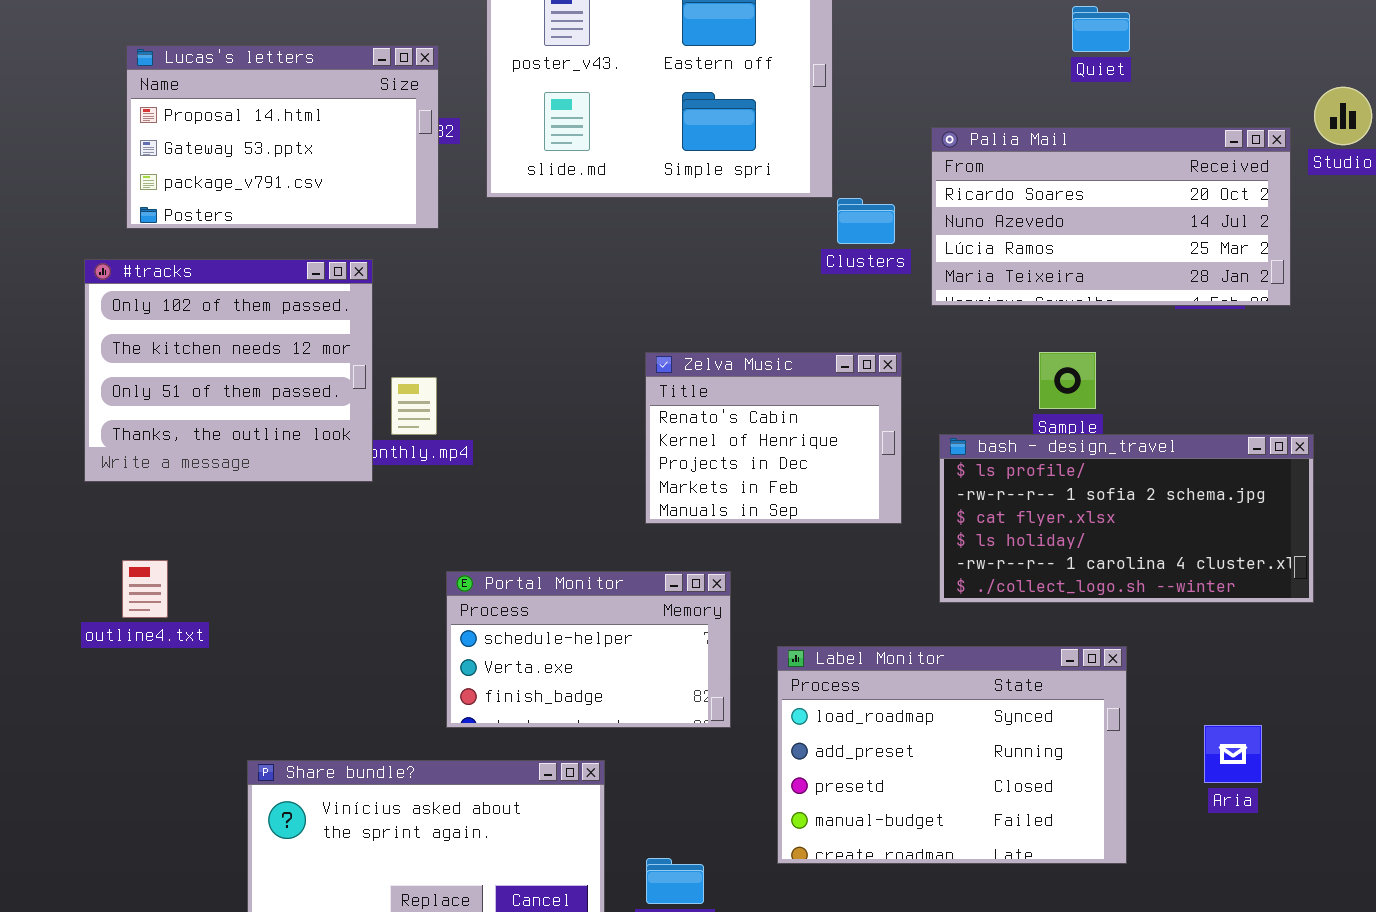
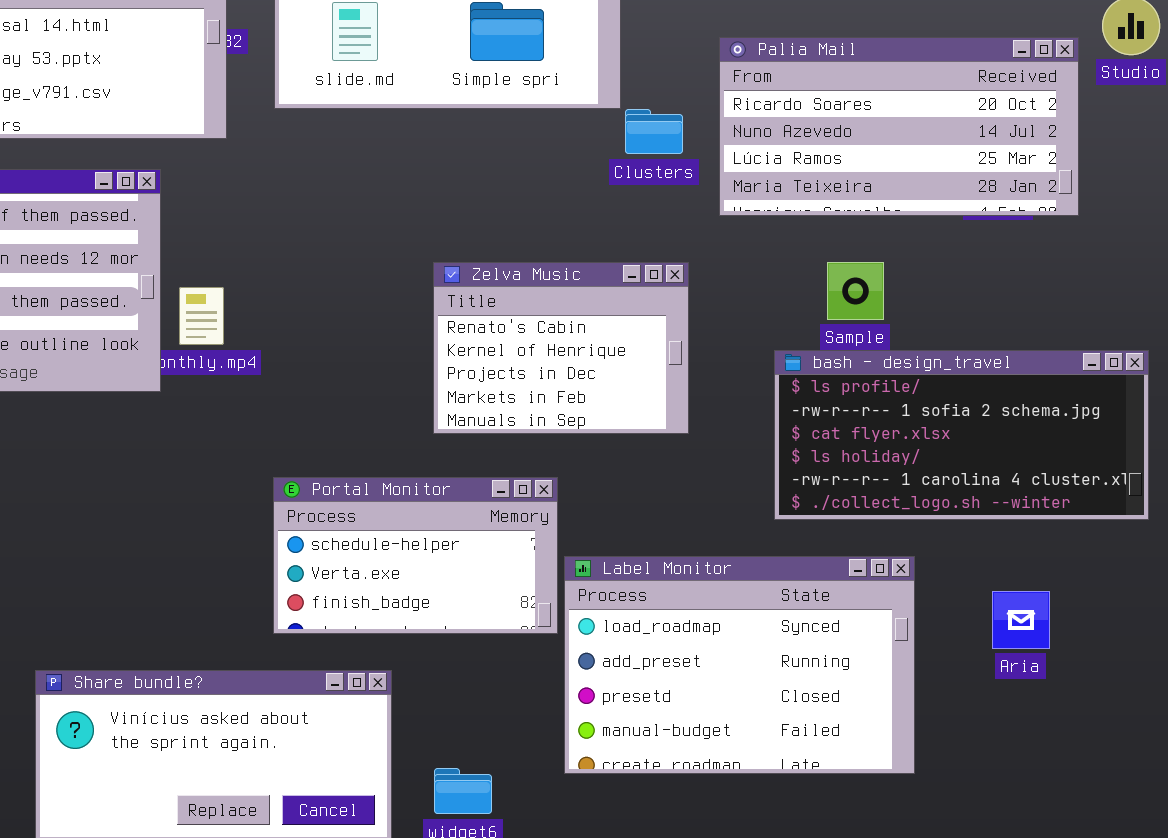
bash - design_travel: [939,434,1314,603] -> [774,350,1149,520], moved
Portal Monitor: [446,571,731,728] -> [273,477,558,634], moved
Aria: [1204,725,1262,783] -> [992,591,1050,649], moved

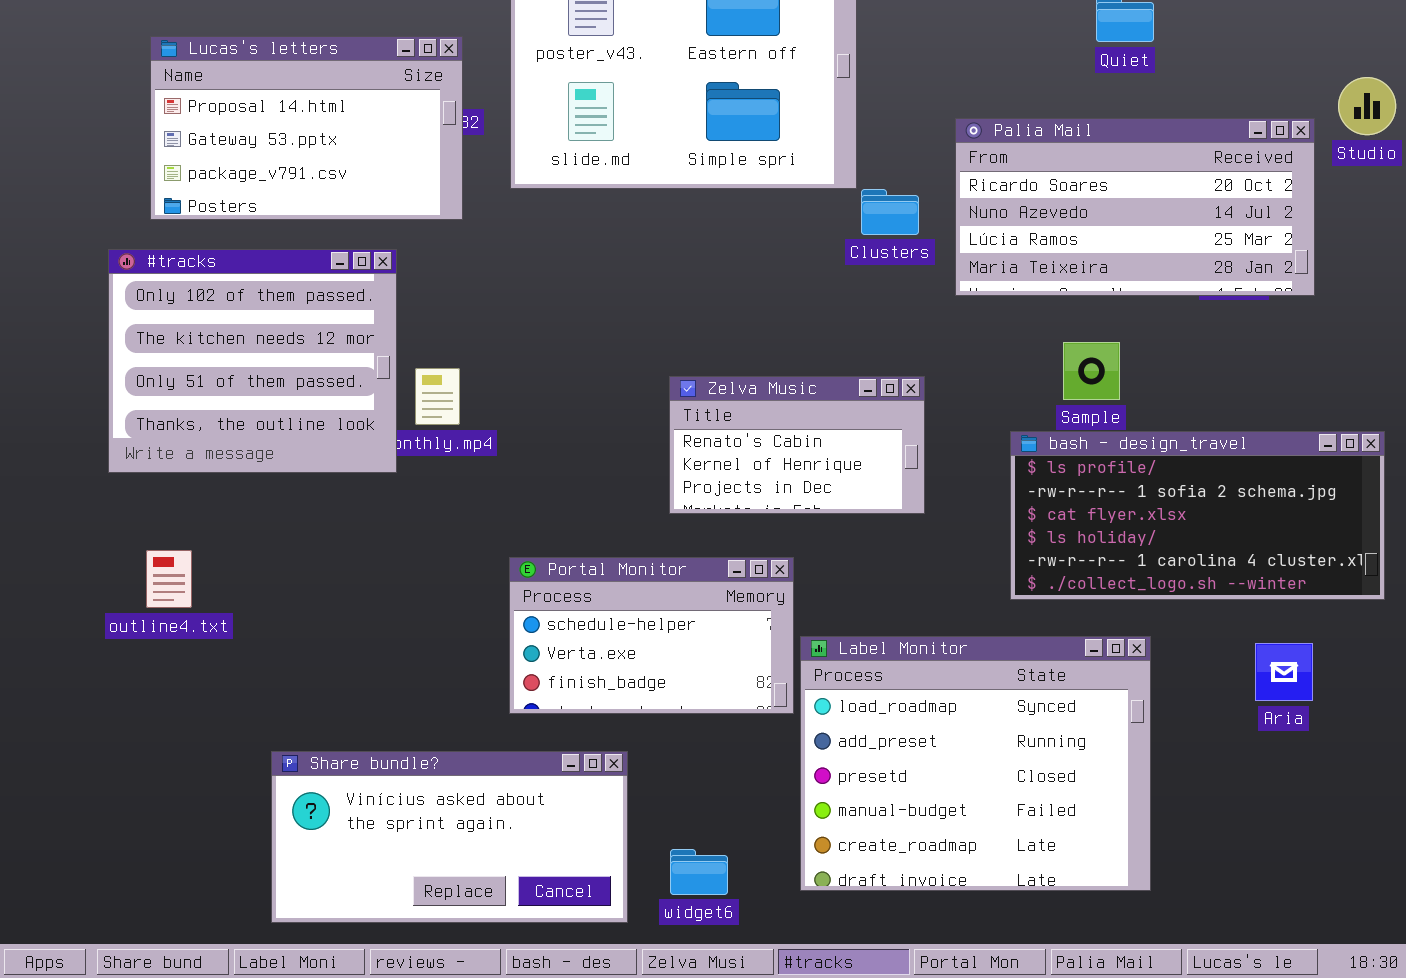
Zelva Music: [433,262,689,434] -> [669,376,925,514], resized
Label Monitor: [564,556,915,774] -> [800,636,1151,891], resized
Aria: [992,591,1050,649] -> [1255,643,1313,701], moved

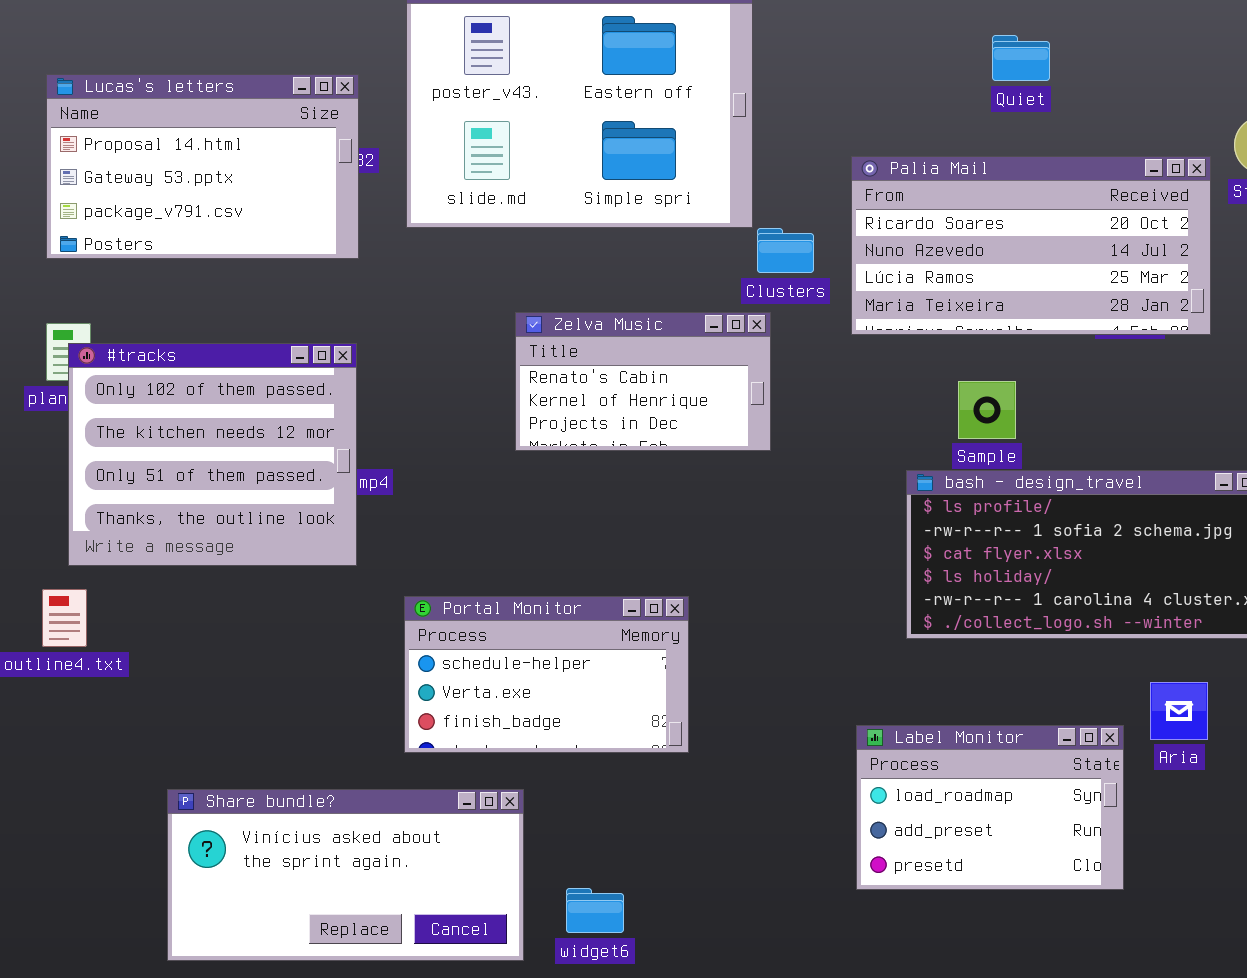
#tracks: [108,249,397,473] -> [68,343,357,566], moved
Zelva Music: [669,376,925,514] -> [515,312,771,451], moved
Label Monitor: [800,636,1151,891] -> [856,725,1124,890], moved, resized

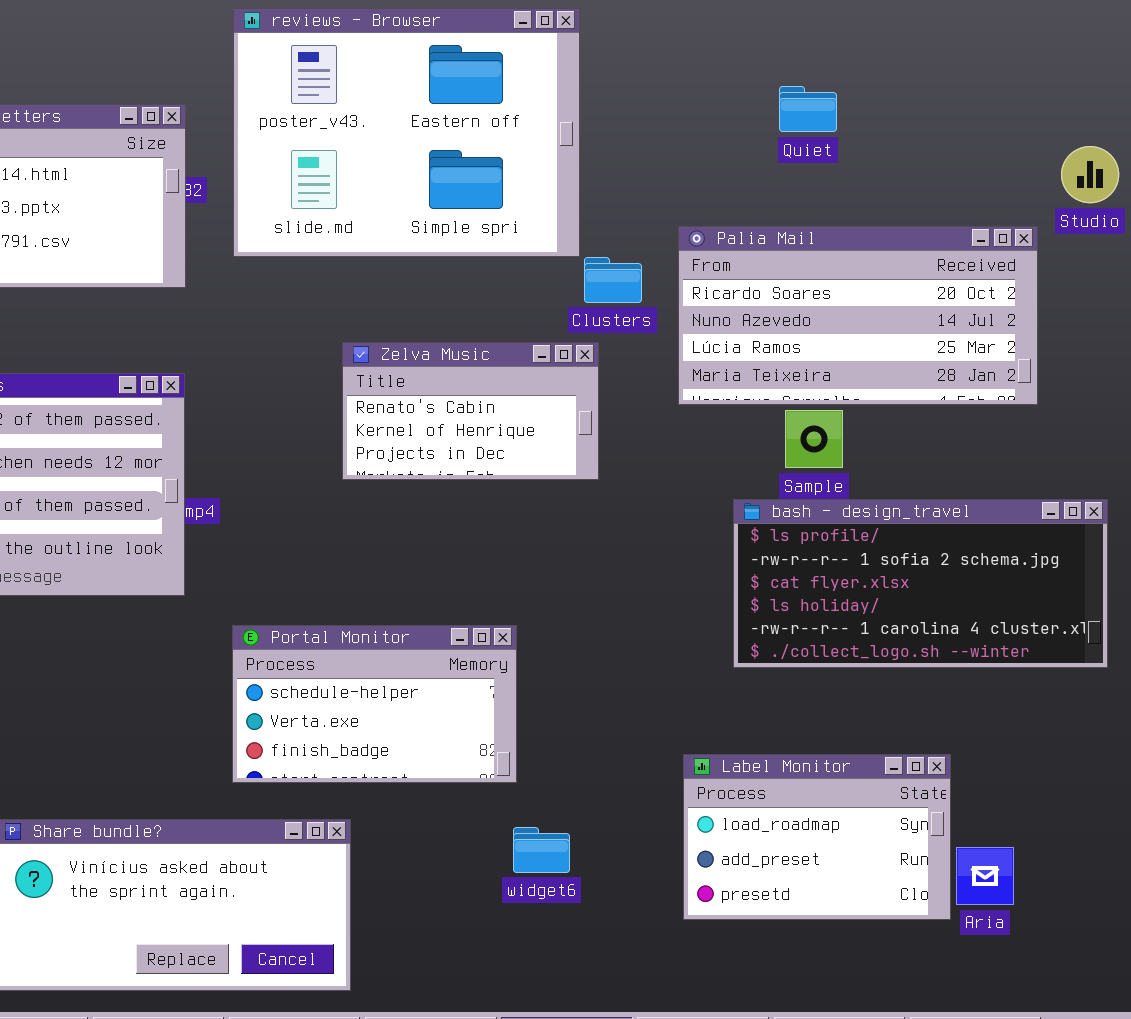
Quiet: [992,35,1050,81] -> [779,86,837,132], moved
Palia Mail: [851,156,1211,335] -> [678,226,1038,405], moved
Aria: [1150,682,1208,740] -> [956,847,1014,905], moved
widget6: [566,888,624,933] -> [513,827,570,873], moved

